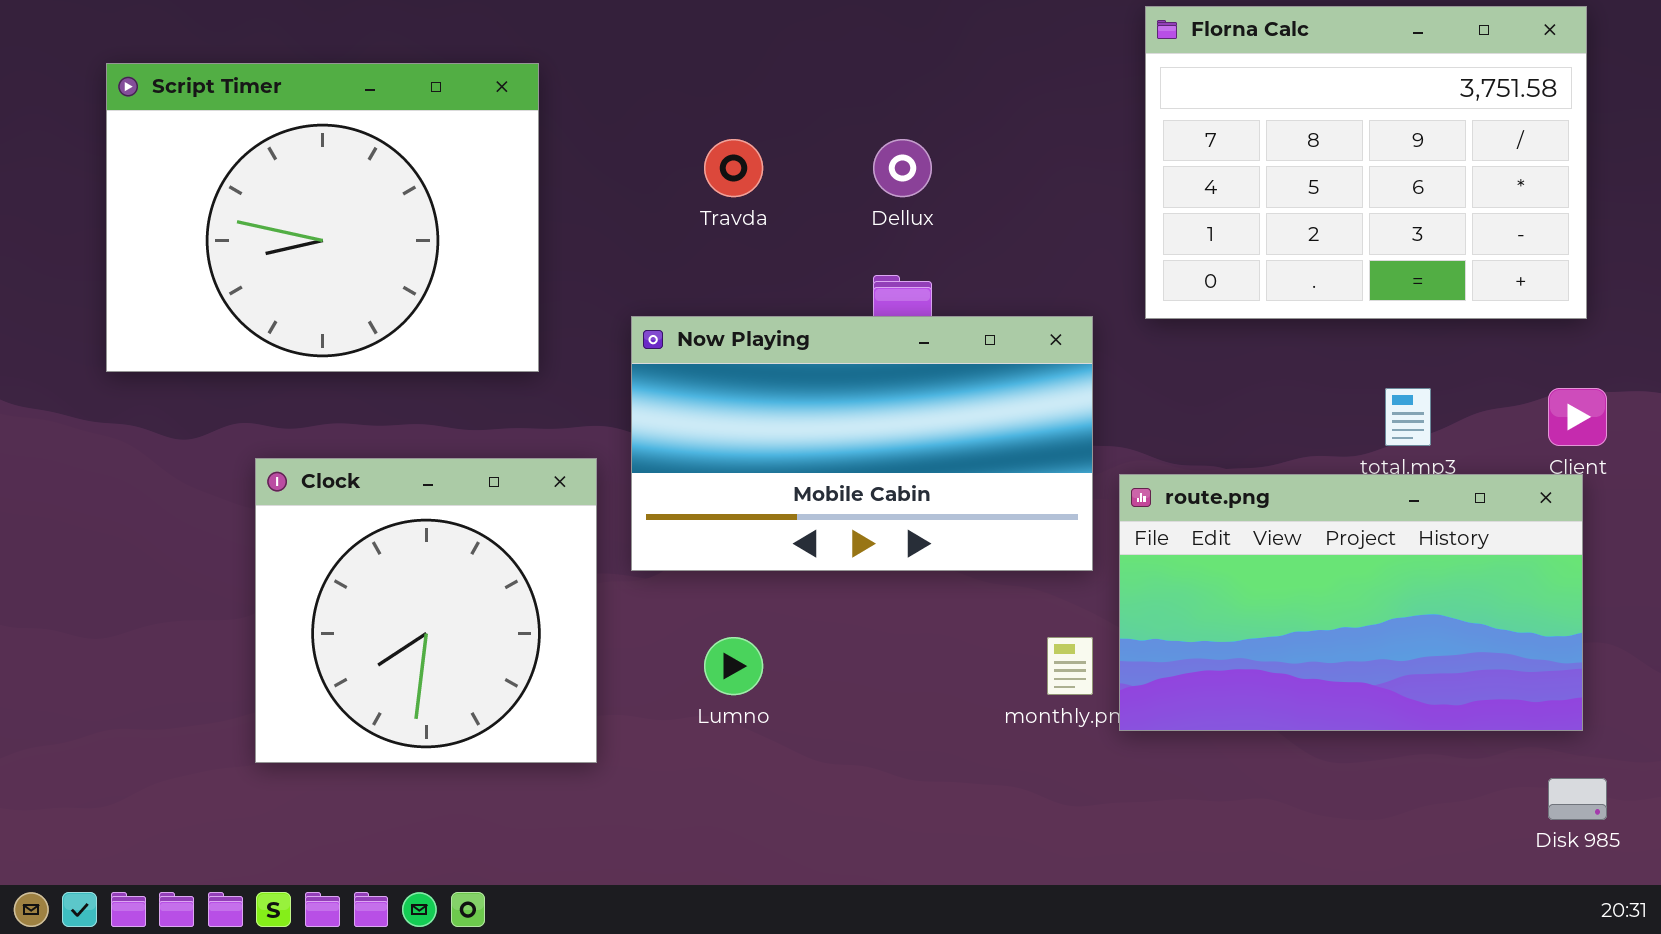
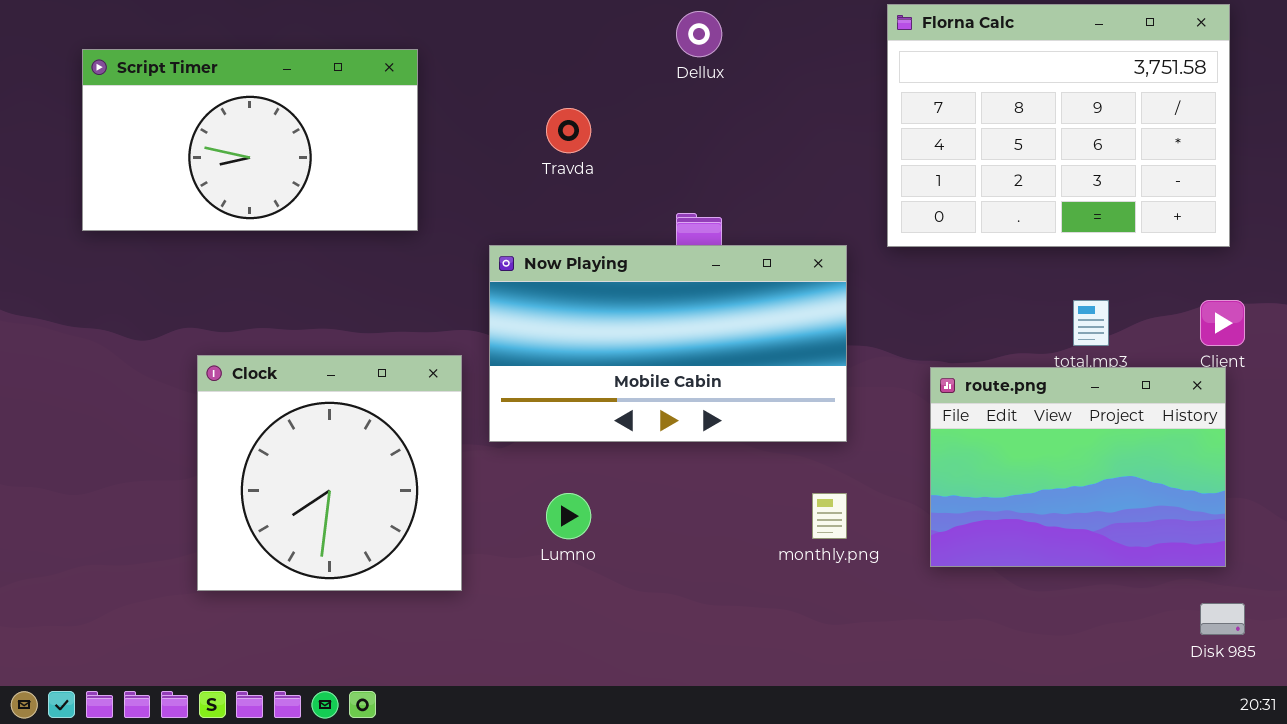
Script Timer: [106,63,539,372] -> [82,49,418,231], resized
Dellux: [873,139,932,197] -> [676,11,722,57], moved
route.png: [1119,474,1583,731] -> [930,367,1226,567], resized

